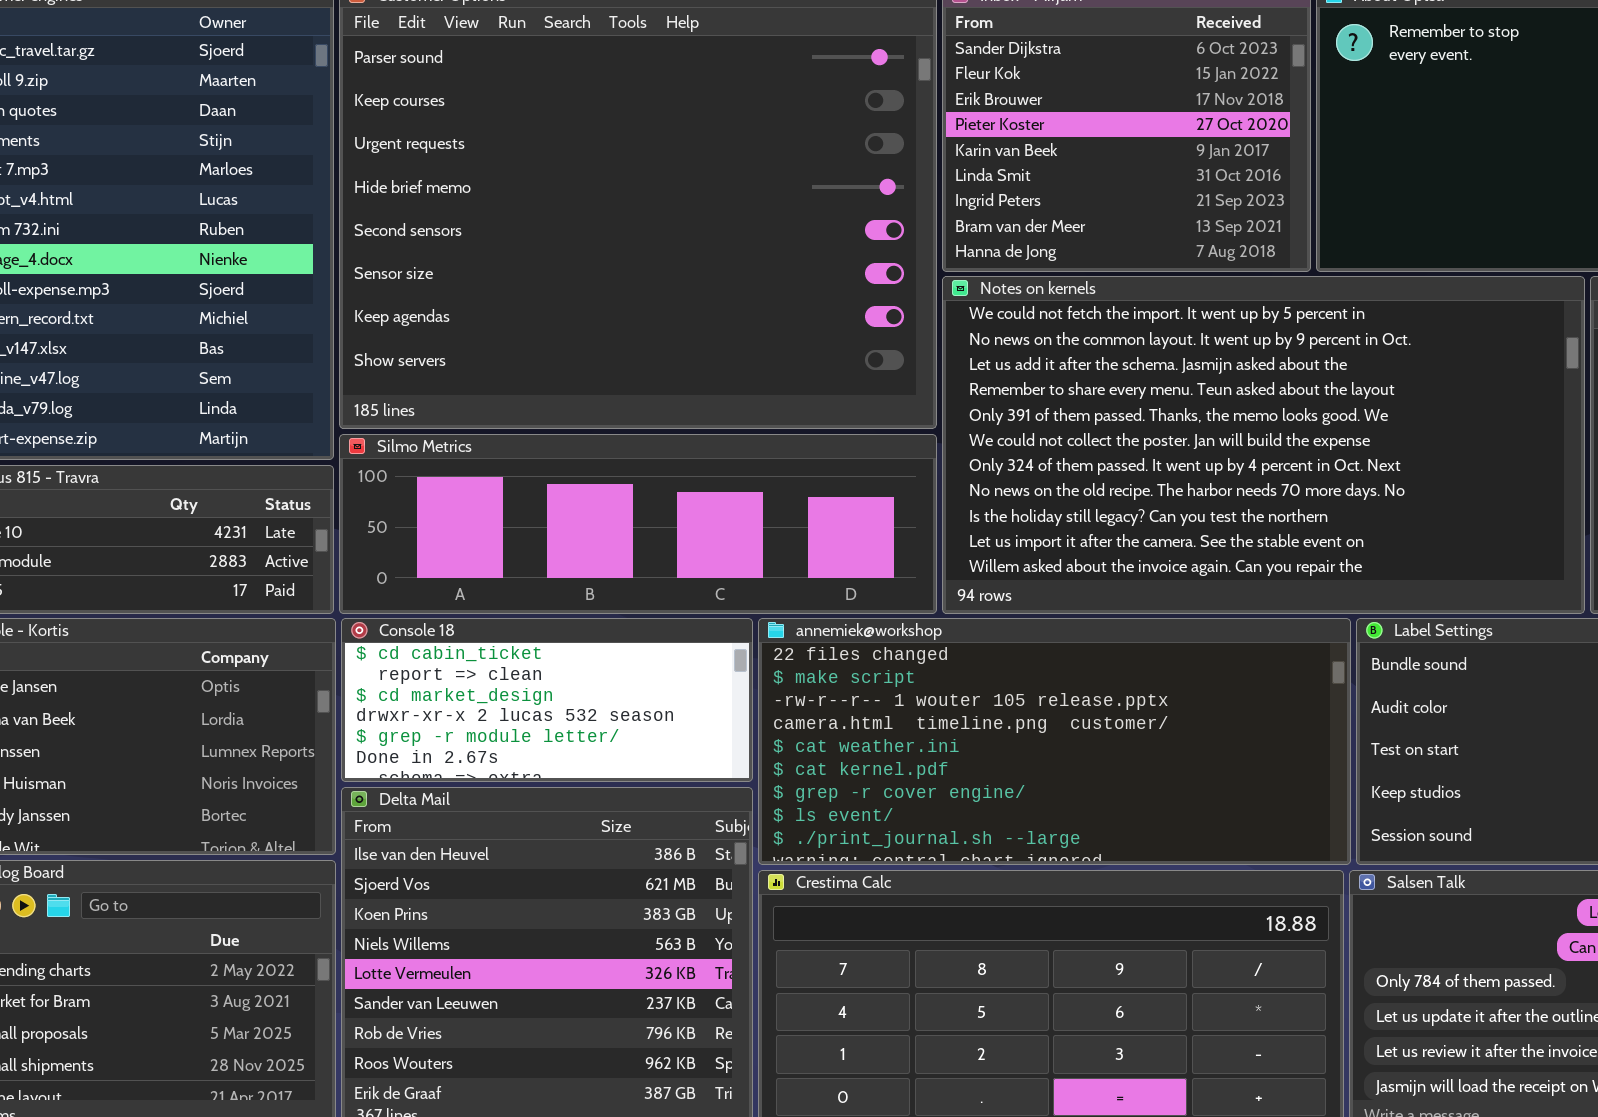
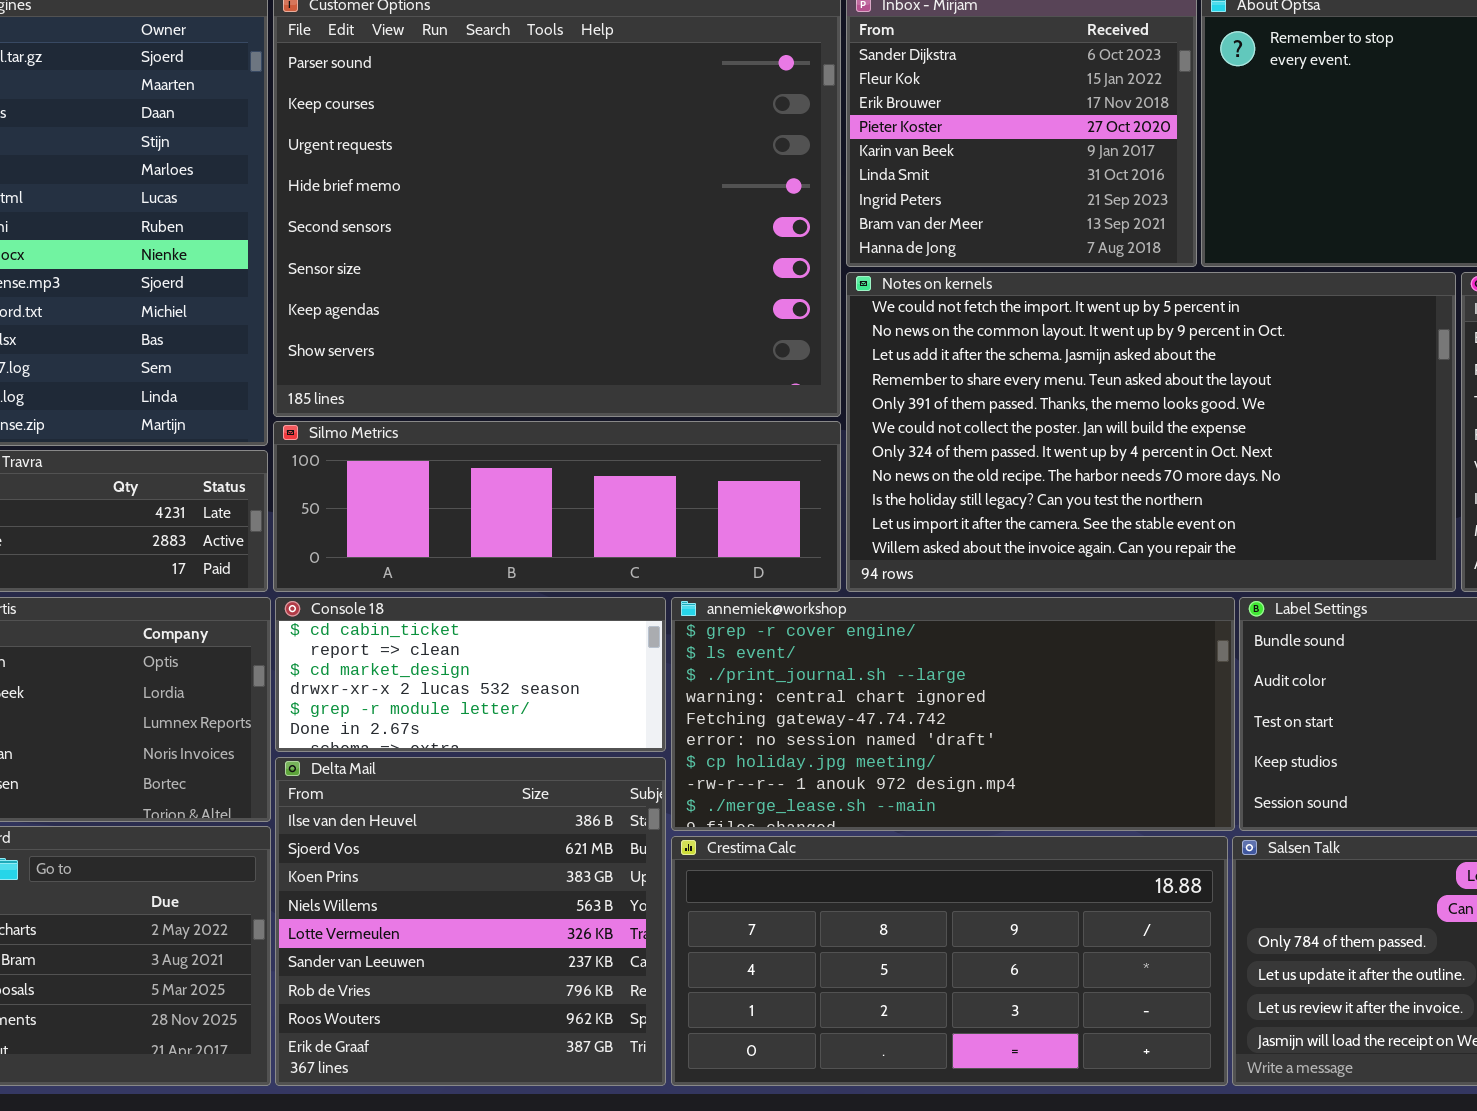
annemiek@workshop: [758,618,1351,865] -> [671,597,1235,831], scrolled down 6 rows

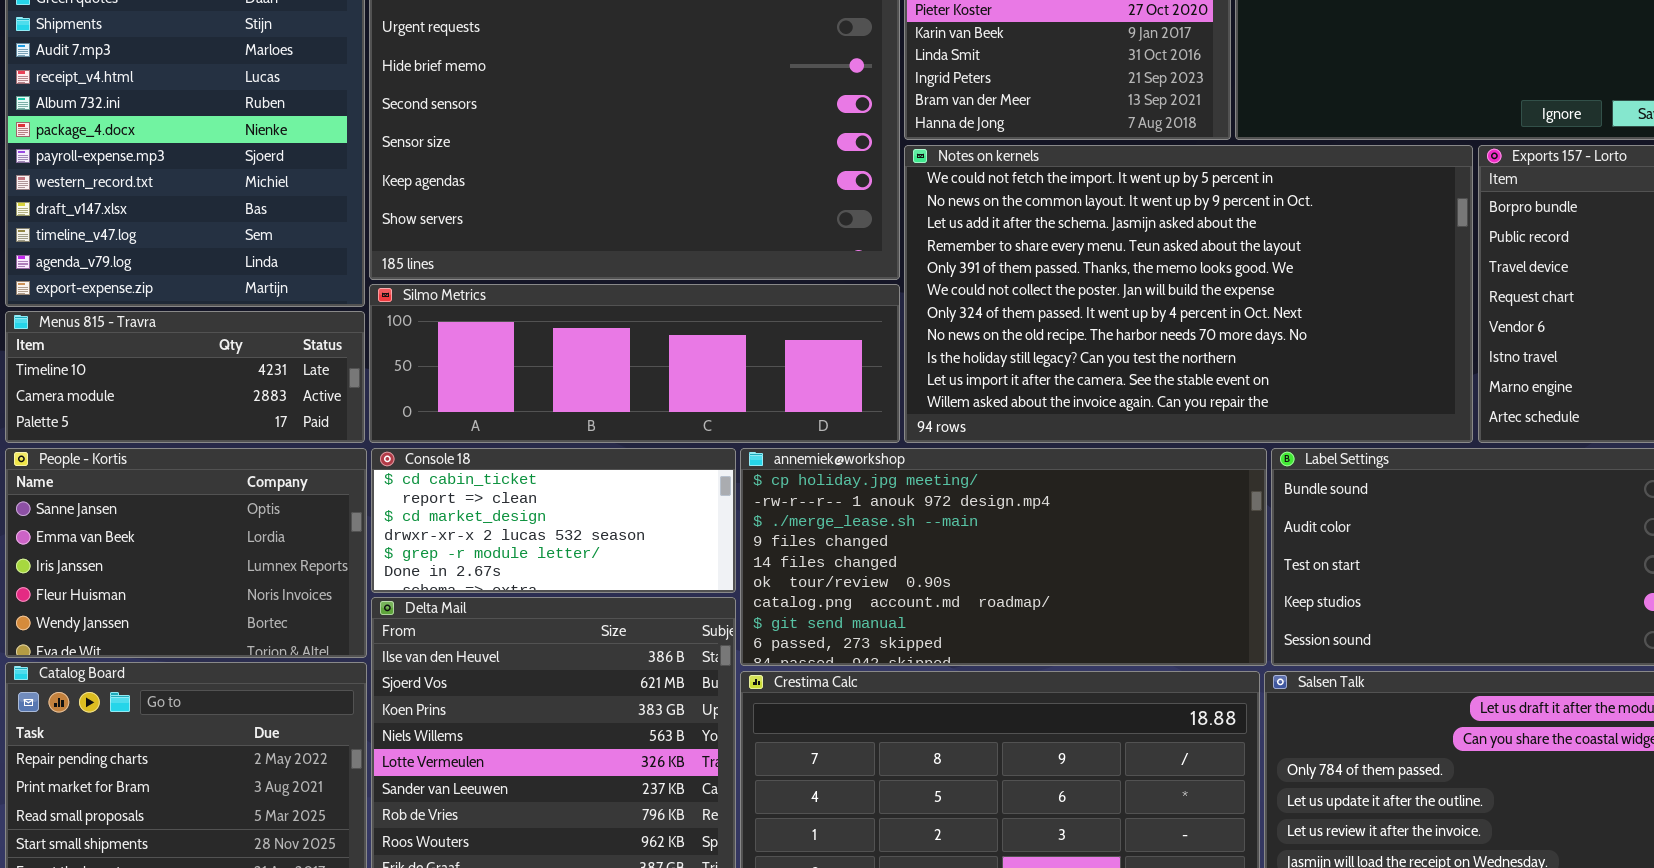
annemiek@workshop: [671,597,1235,831] -> [740,448,1267,666], scrolled down 6 rows

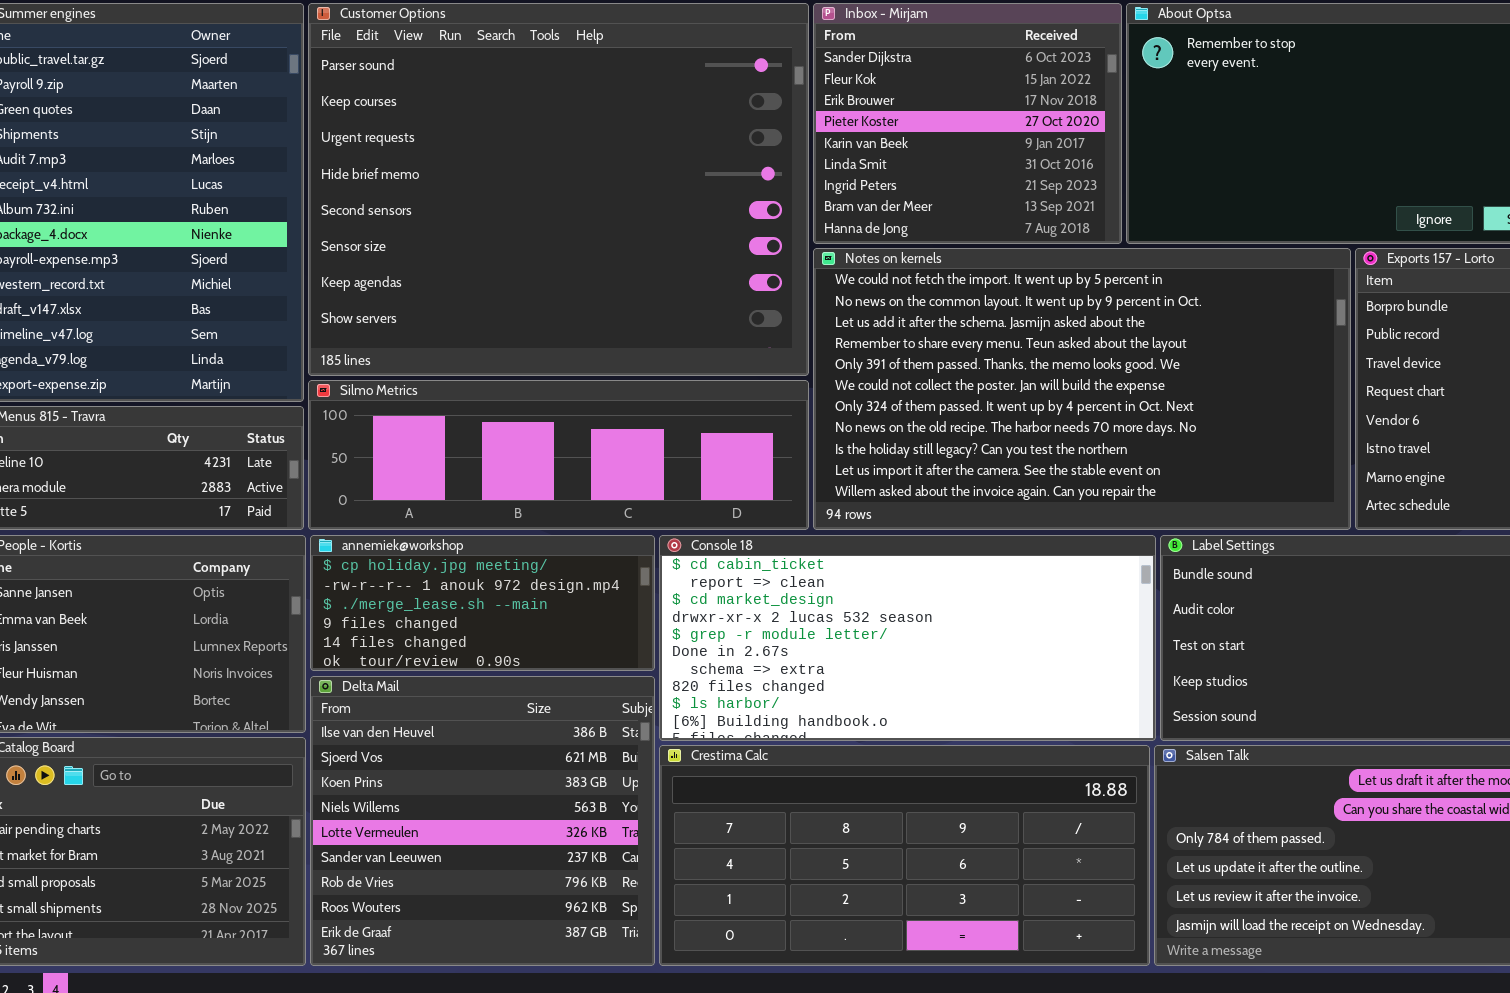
Console 18: [371,448,736,593] -> [659,535,1156,741], moved, resized
annemiek@workshop: [740,448,1267,666] -> [310,535,655,671], moved, resized

